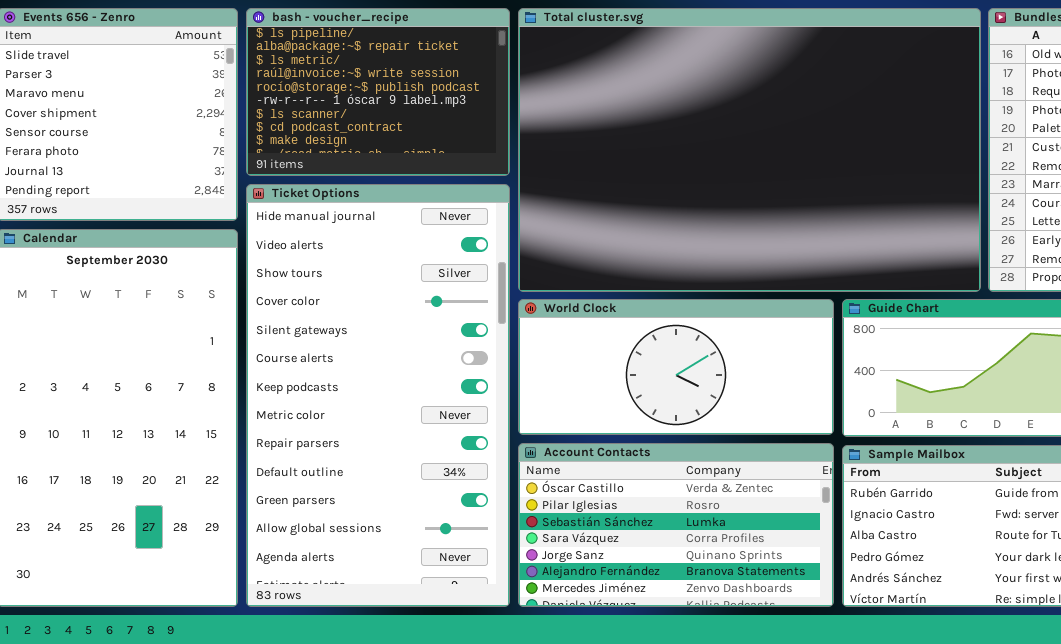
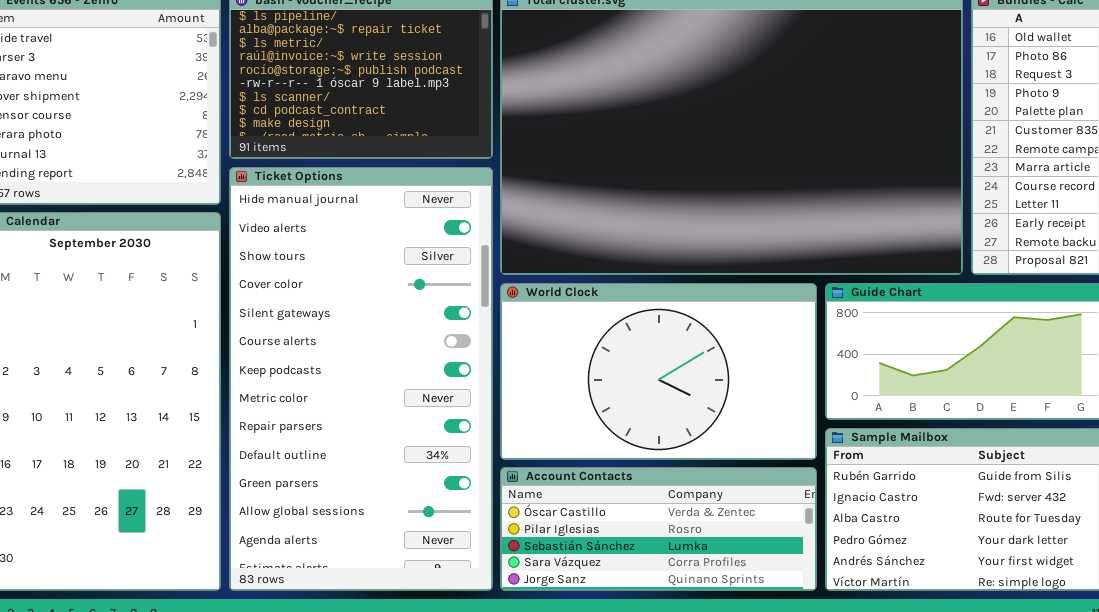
World Clock: [518,299,834,435] -> [500,283,817,460], resized
Account Contacts: [518,443,834,607] -> [500,467,817,591], resized

